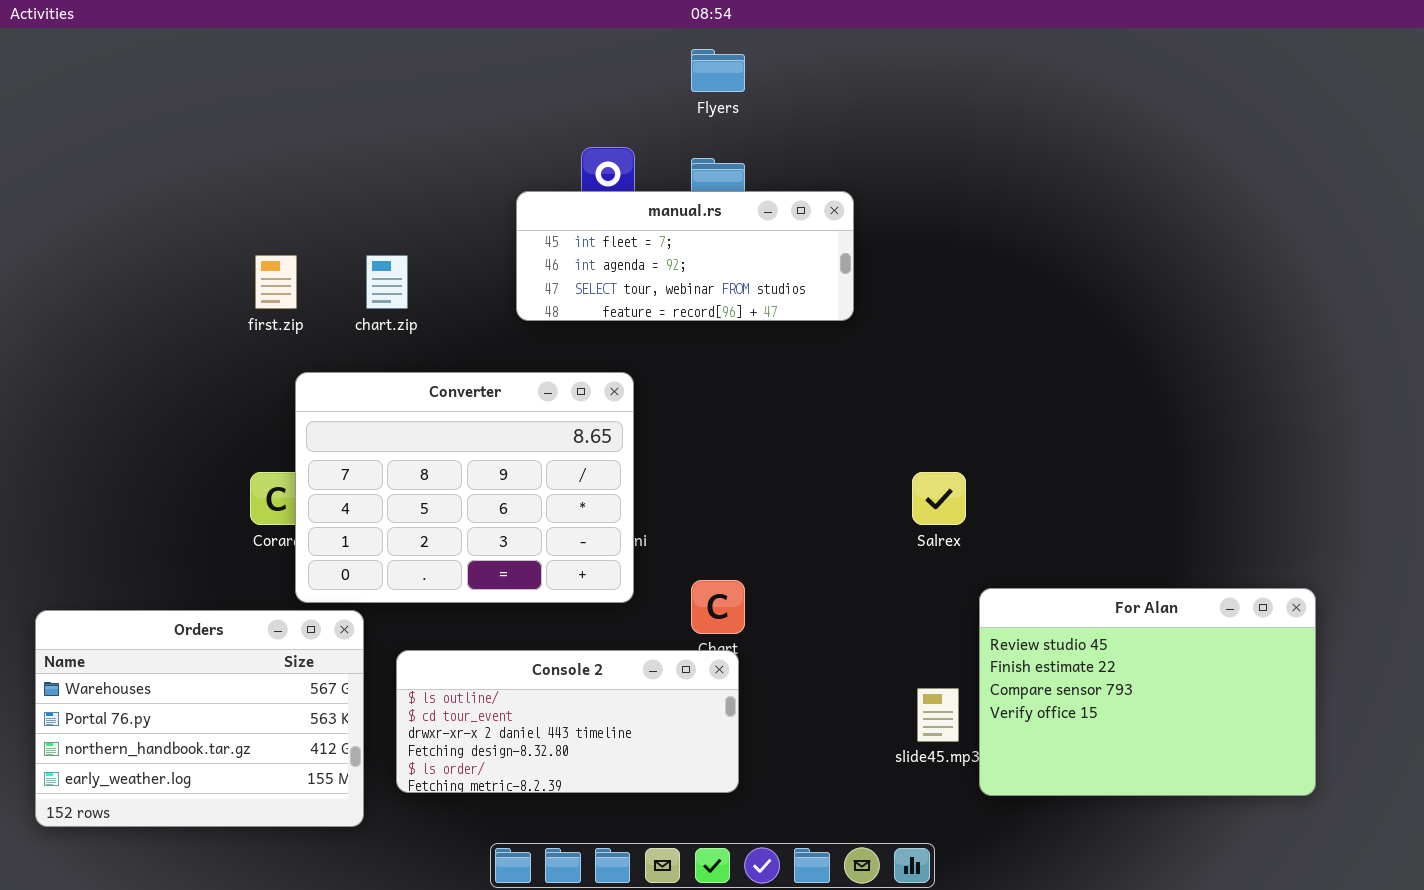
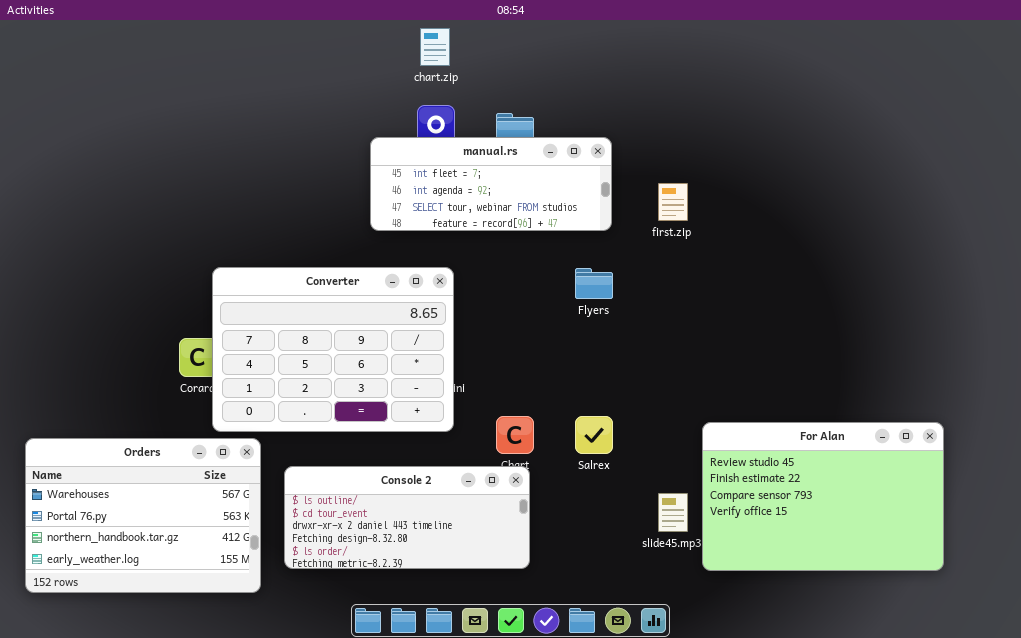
Flyers: [691,49,745,92] -> [575,268,613,299], moved
first.zip: [255,255,297,309] -> [658,183,688,221], moved
chart.zip: [366,255,408,309] -> [420,28,450,66], moved
Salrex: [912,472,966,525] -> [575,416,613,454], moved

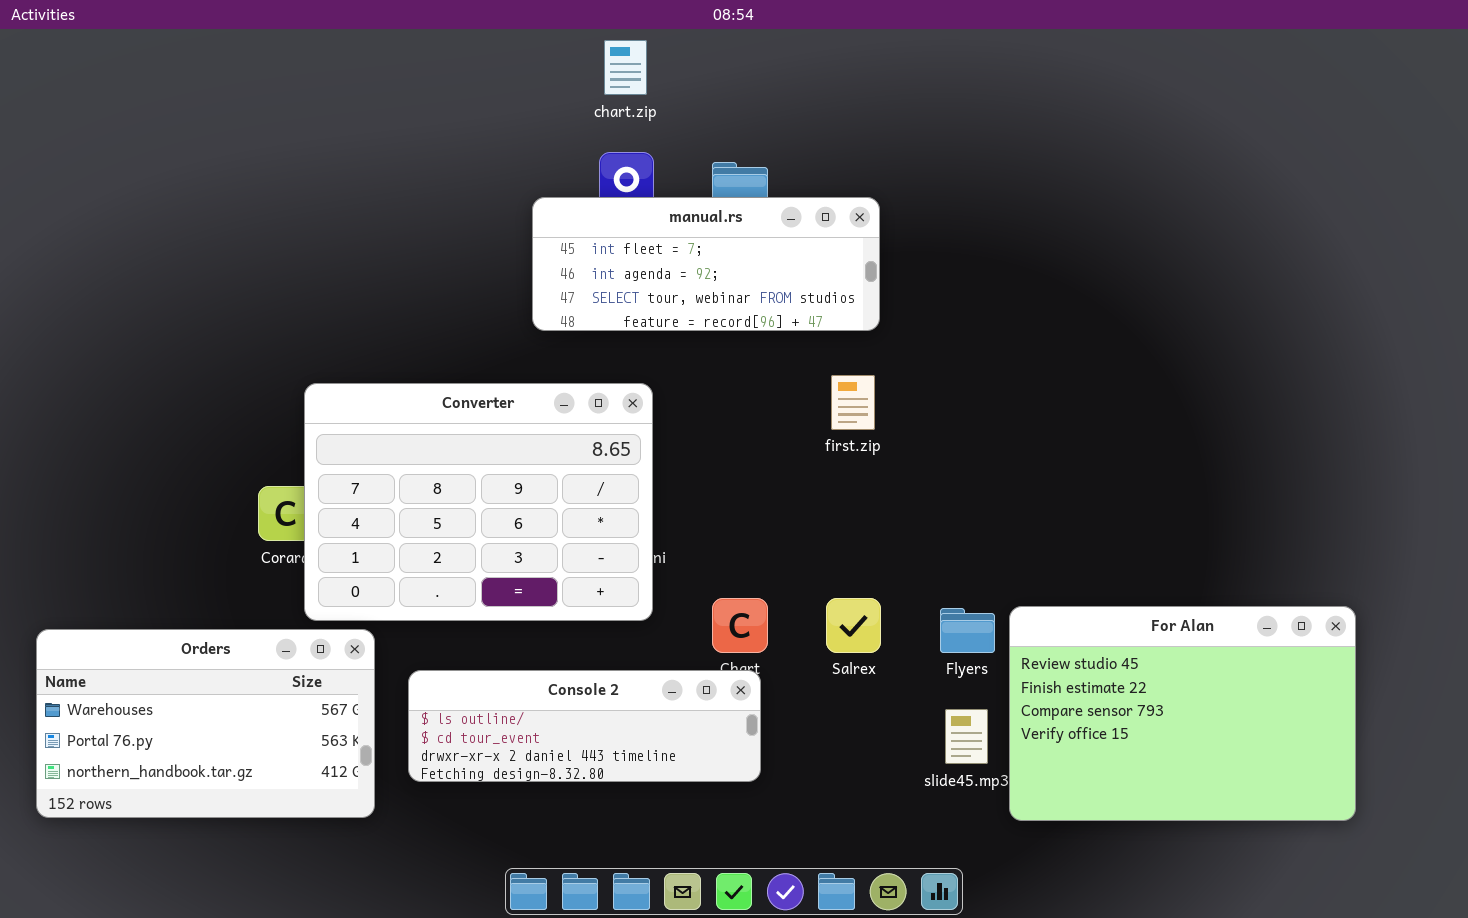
first.zip: [658,183,688,221] -> [831,375,875,430], moved
Flyers: [575,268,613,299] -> [940,608,995,653], moved
Orders: [25,438,261,593] -> [36,629,375,818], resized
Console 2: [284,466,530,569] -> [408,670,761,782], resized

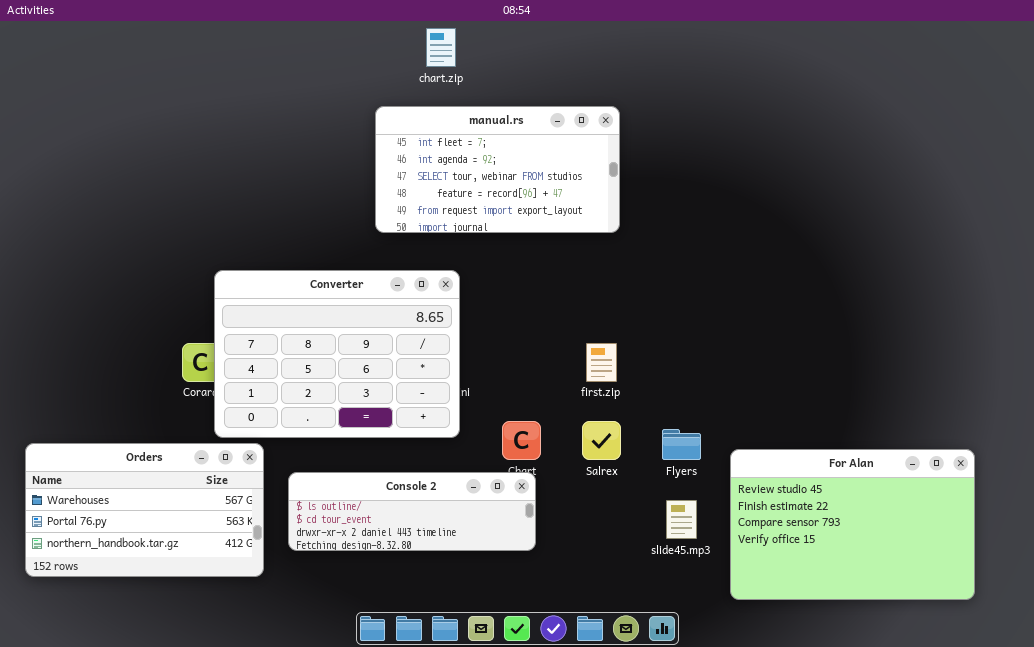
manual.rs: [532,197,880,331] -> [375,106,620,233], resized
first.zip: [831,375,875,430] -> [586,343,617,382], moved
For Alan: [1009,606,1356,821] -> [730,449,975,600], moved

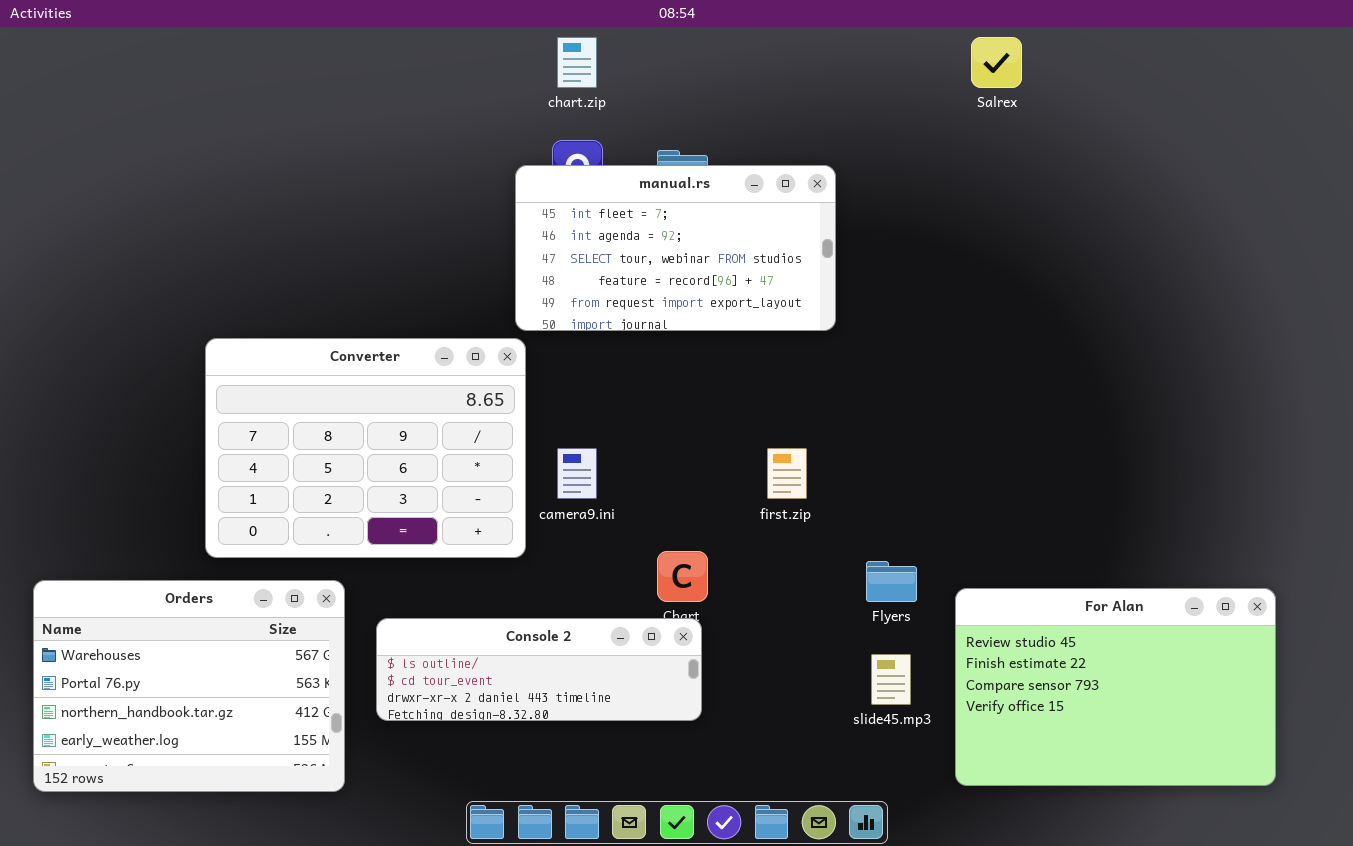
manual.rs: [375,106,620,233] -> [515,165,836,331], moved
Converter: [214,270,460,438] -> [205,338,526,558], moved
Salrex: [582,421,621,460] -> [971,37,1022,88], moved
Orders: [25,443,264,577] -> [33,580,345,792], resized

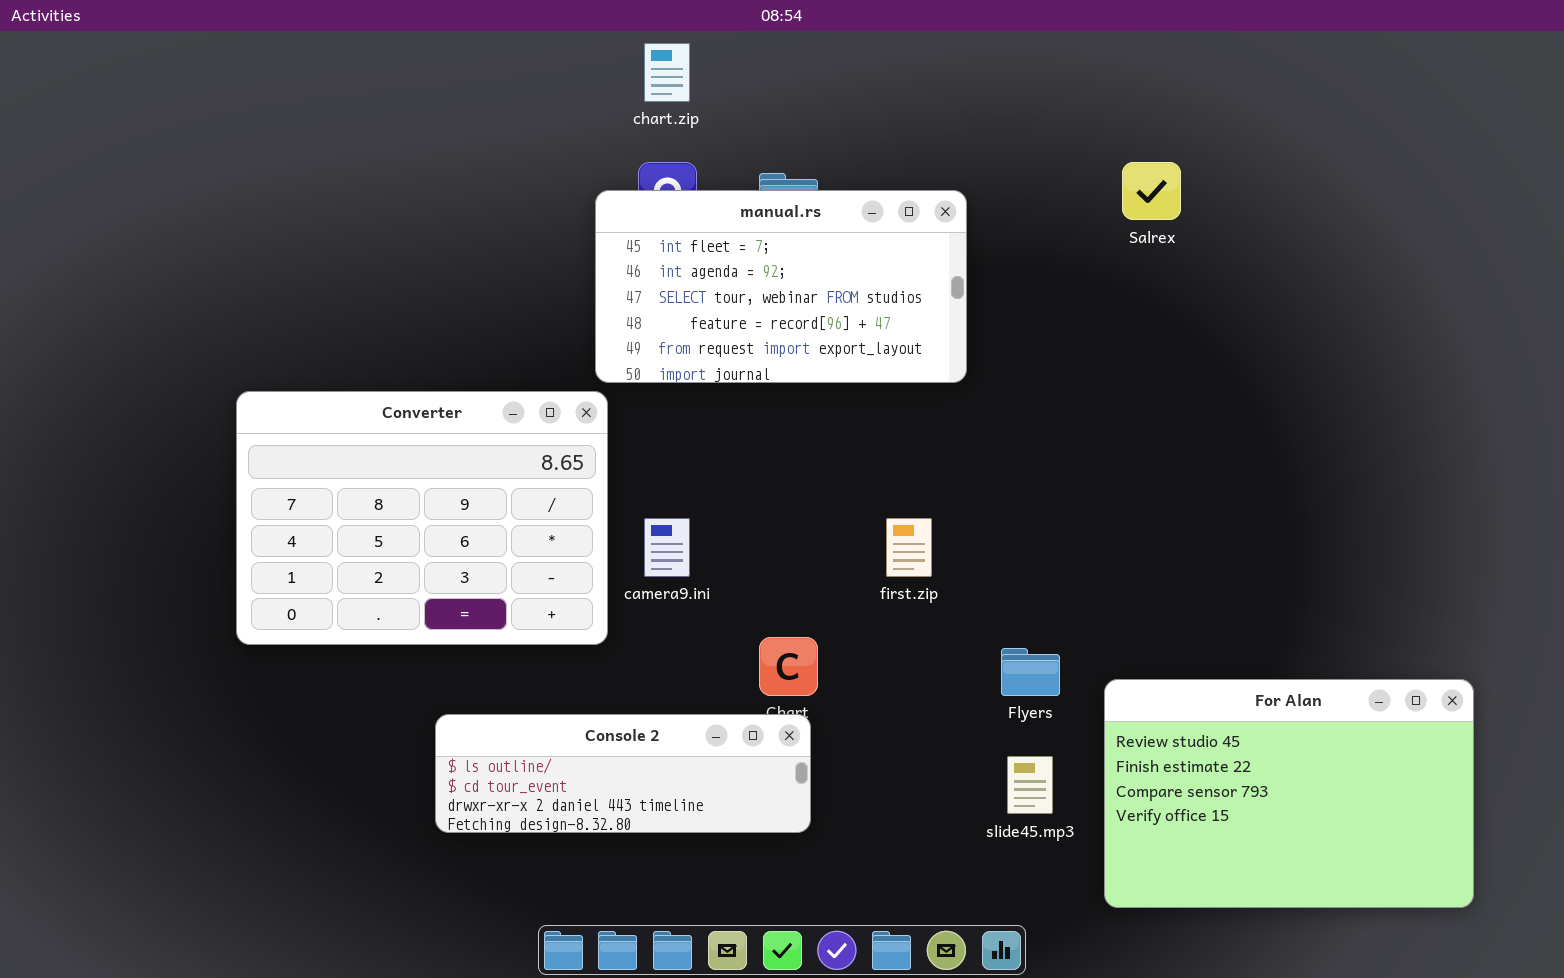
Salrex: [971,37,1022,88] -> [1122,162,1181,220], moved
Orders: [33,580,345,792] -> none, closed

